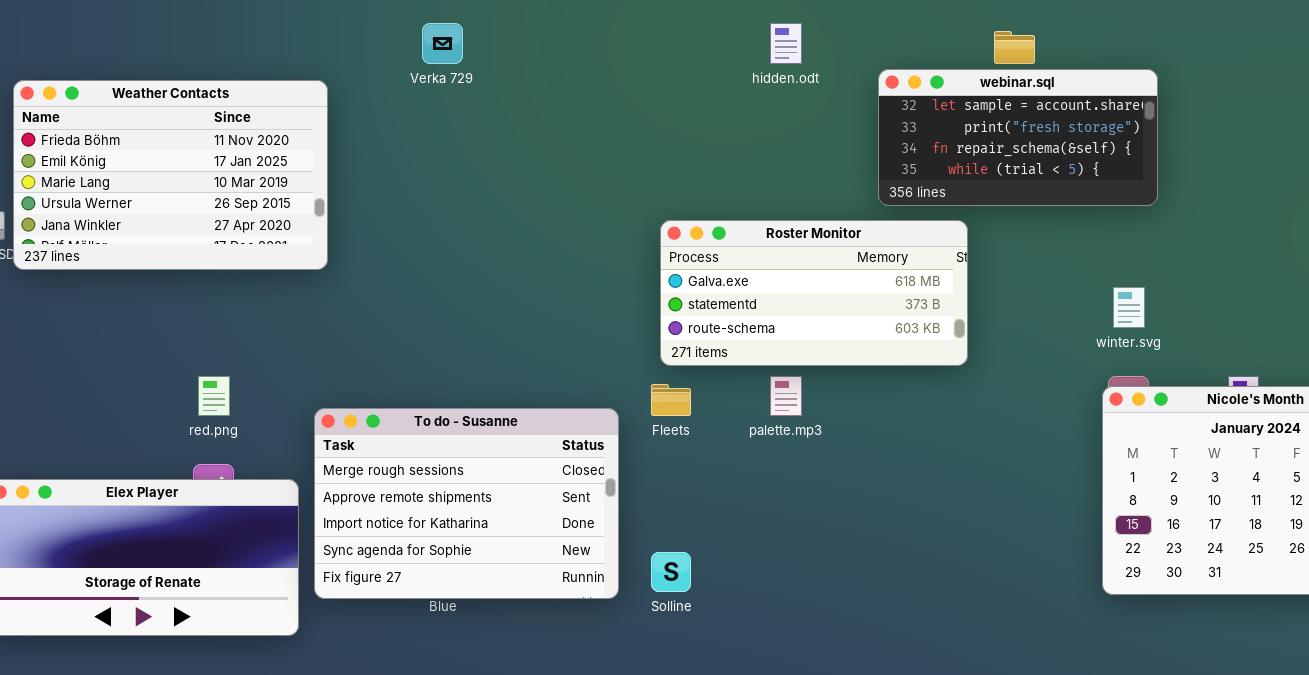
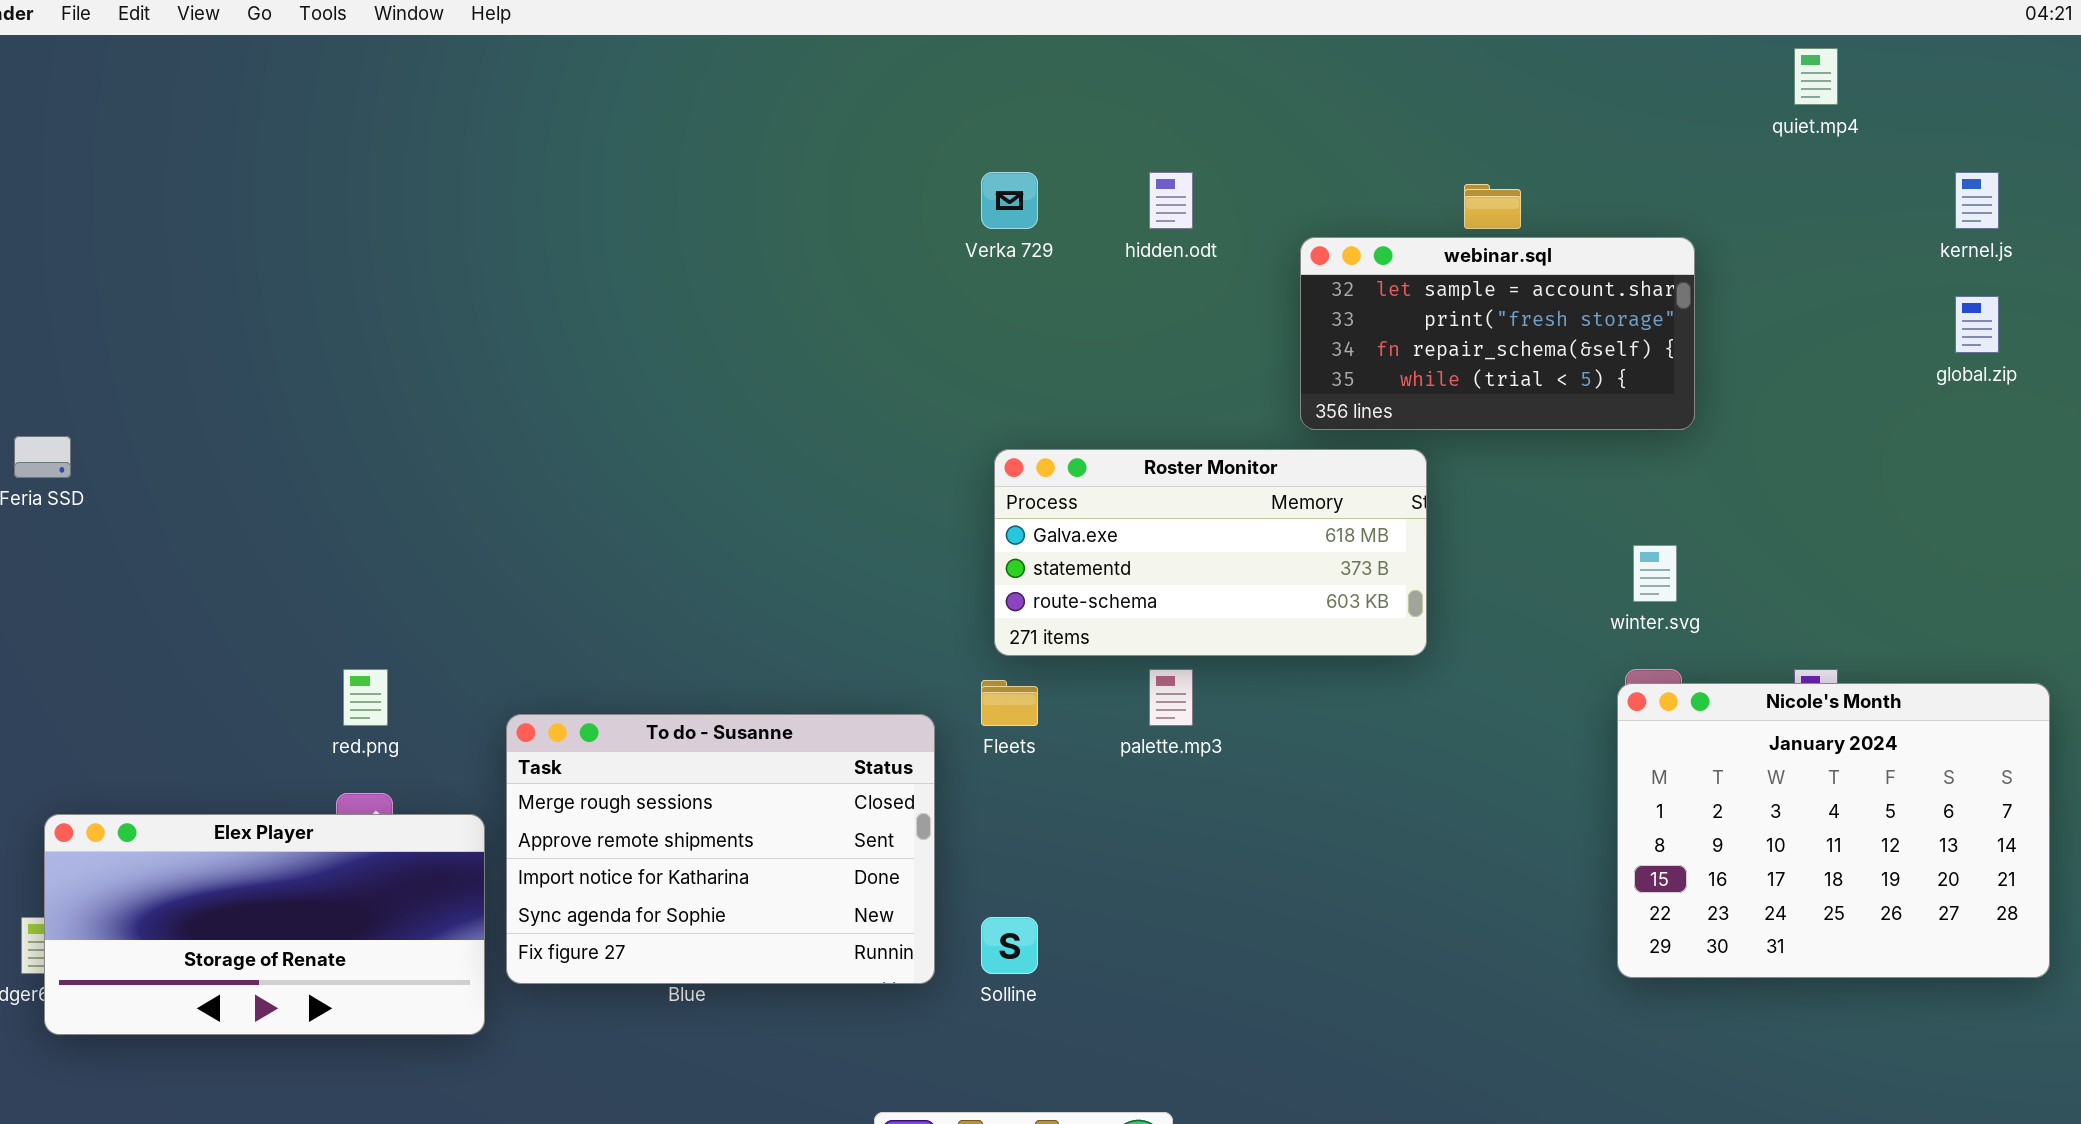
Verka 729: [422,23,463,64] -> [981,172,1038,229], moved
Weather Contacts: [13,80,328,270] -> none, closed

